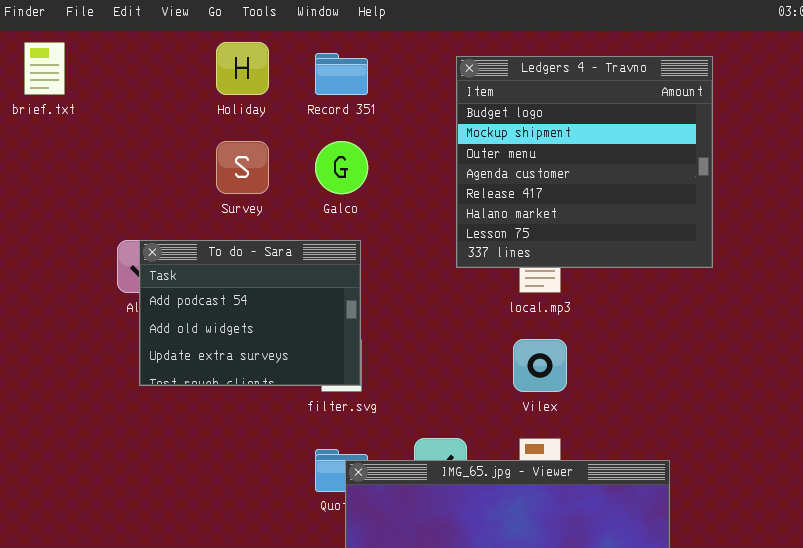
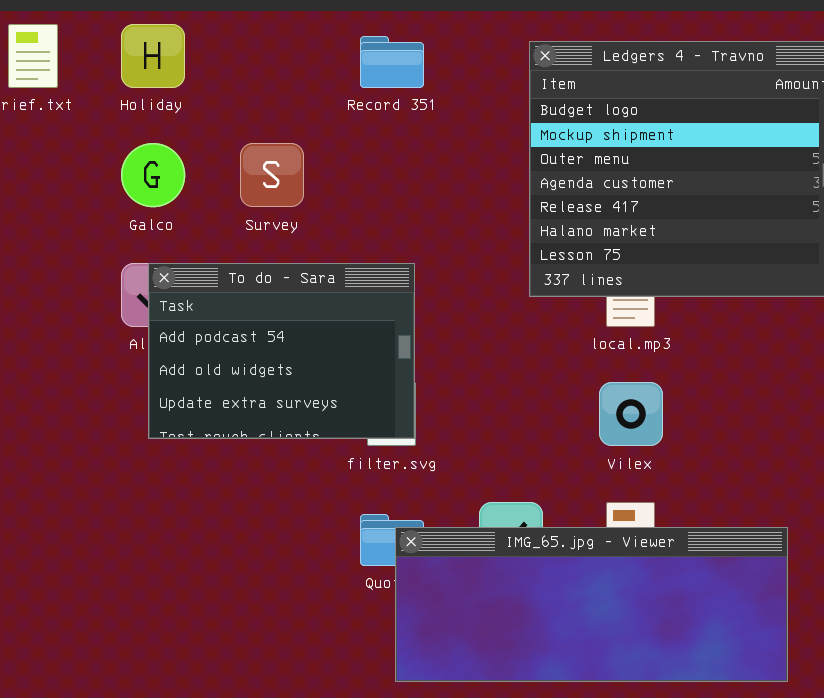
Holiday: [216,42,269,95] -> [121,24,185,88], moved
Galco: [315,141,368,194] -> [121,143,185,207], moved

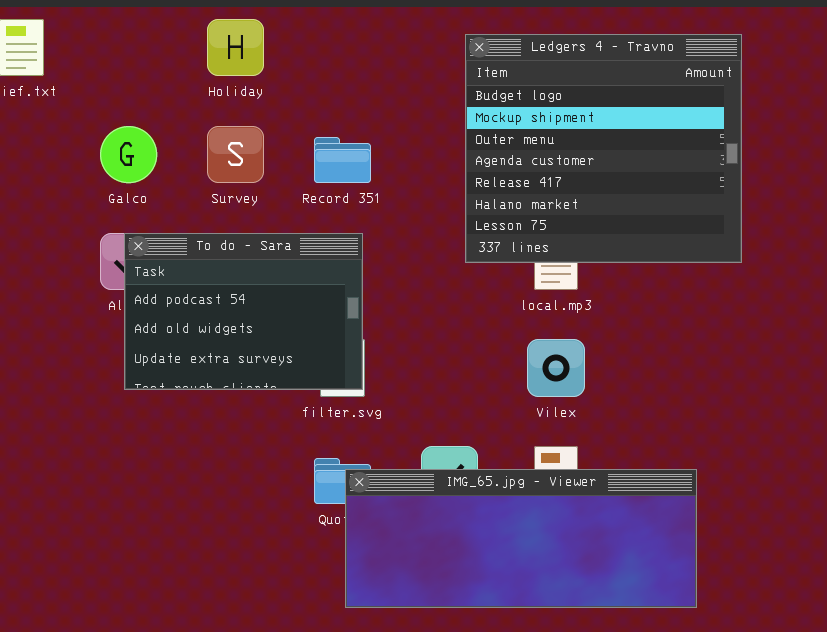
Holiday: [121,24,185,88] -> [207,19,264,76], moved
Record 351: [360,36,424,88] -> [314,137,371,183], moved

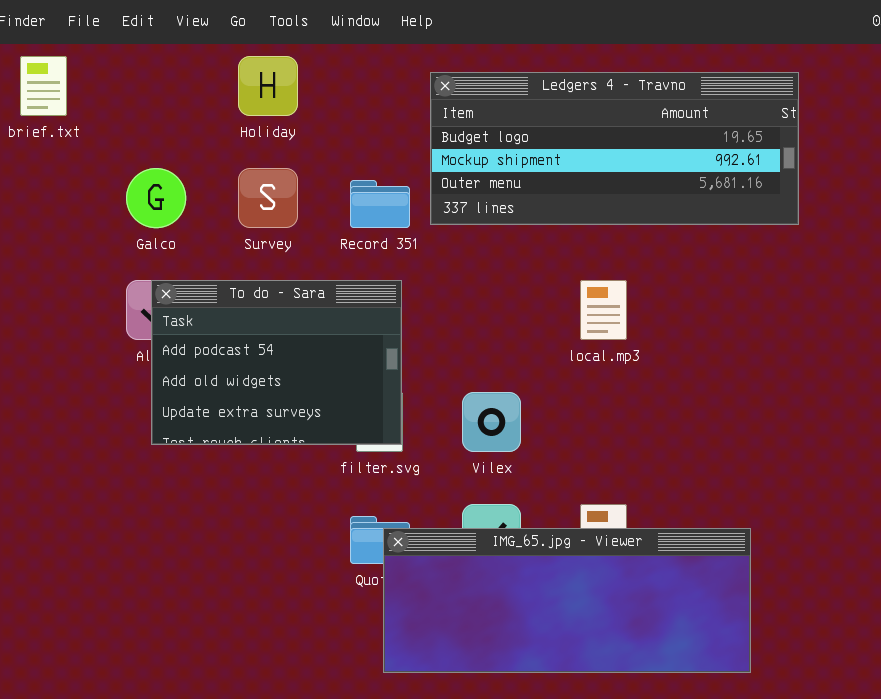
Ledgers 4 - Travno: [465,34,742,263] -> [430,72,799,225], resized
Vilex: [527,339,585,397] -> [462,392,521,452], moved

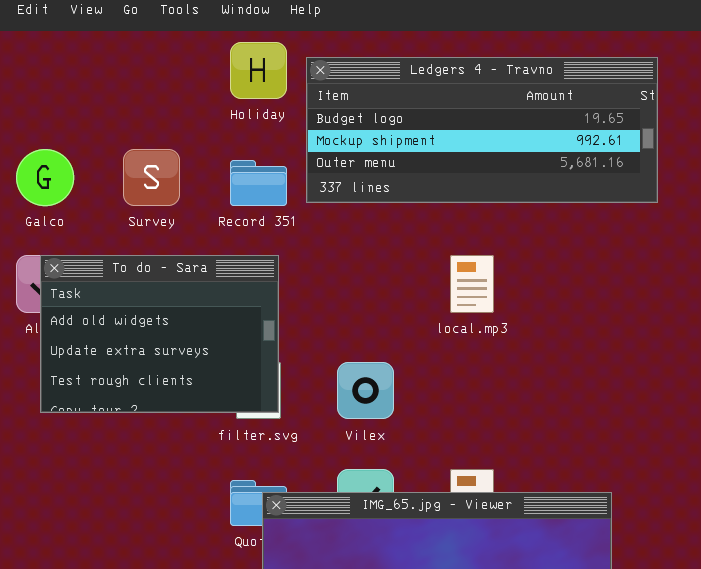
Holiday: [238,56,298,116] -> [230,42,287,99], moved
To do - Sara: [151,280,402,445] -> [40,255,279,413], scrolled down 1 row

